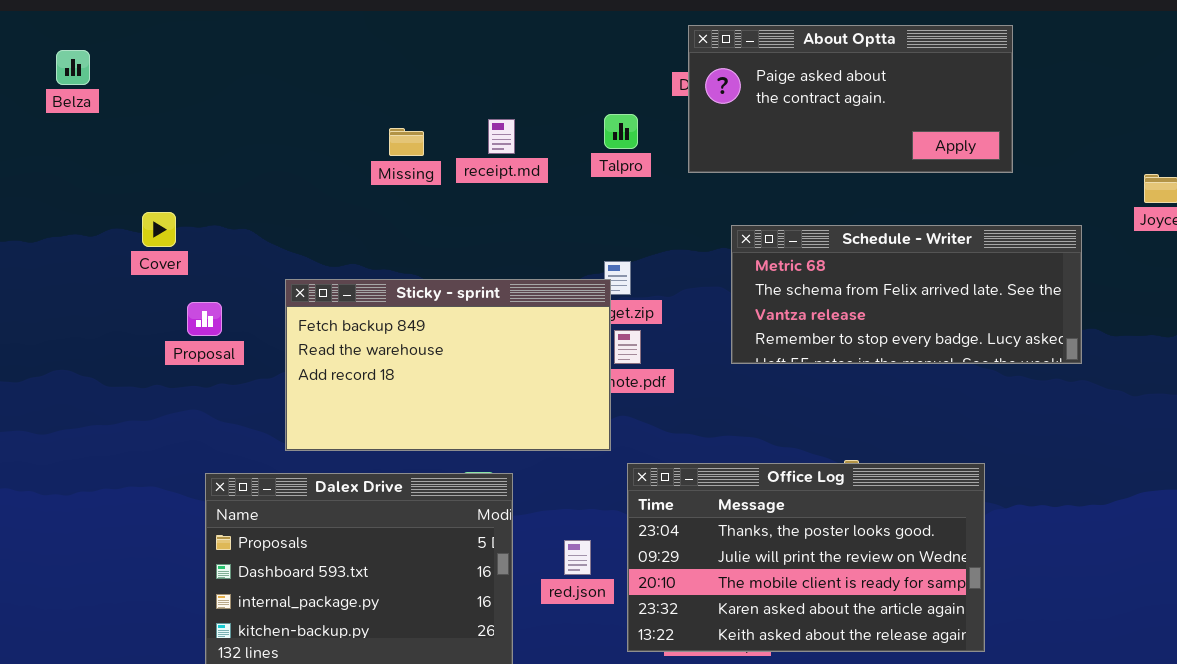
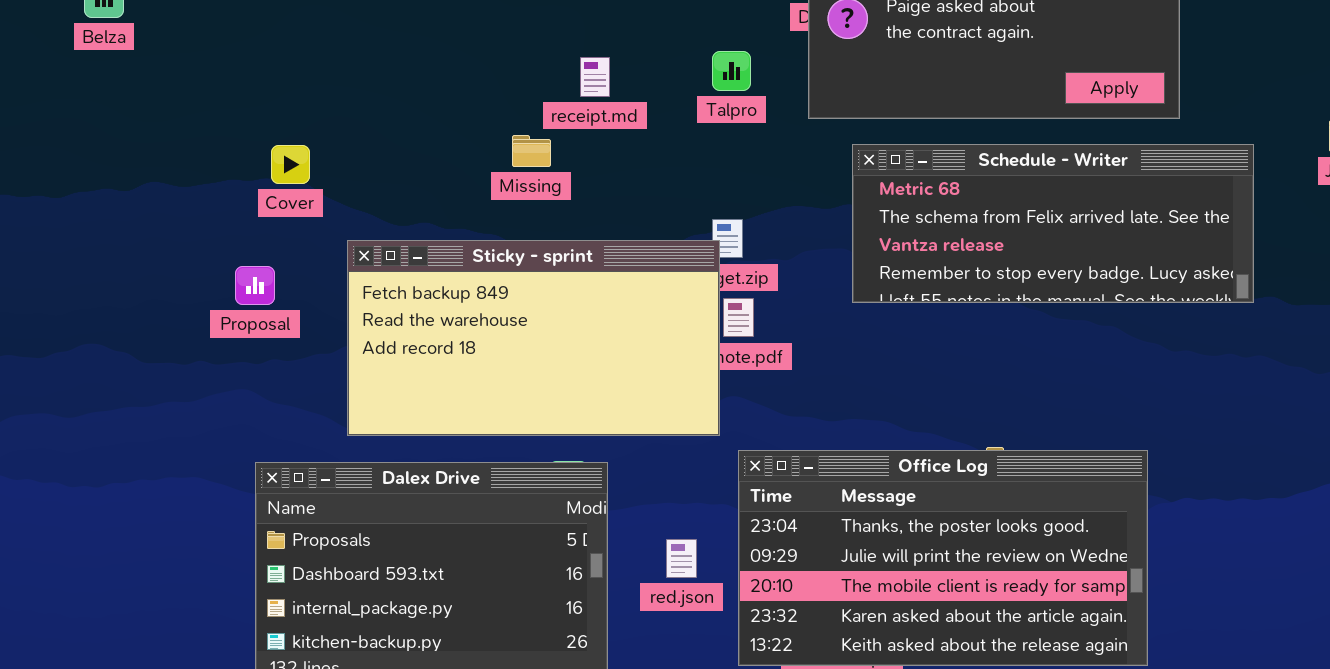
Missing: [389,128,424,156] -> [512,135,551,167], moved
Cover: [142,212,176,247] -> [271,145,310,184], moved
Schedule - Writer: [731,225,1082,364] -> [852,144,1254,303], moved

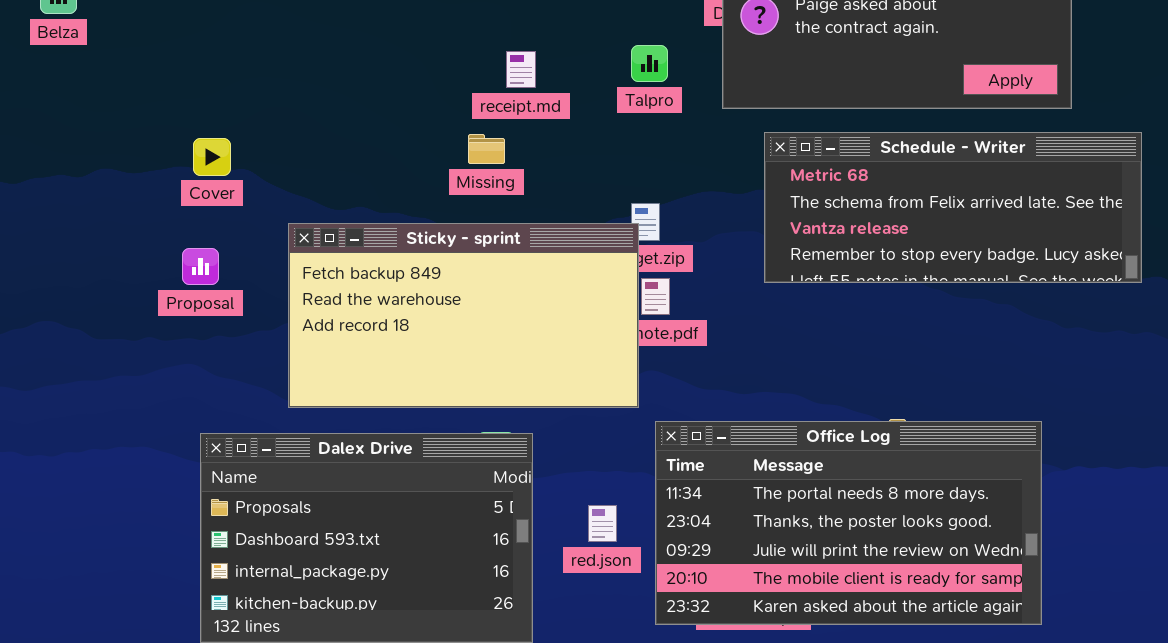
Missing: [512,135,551,167] -> [468,134,505,164], moved
Cover: [271,145,310,184] -> [193,138,231,176], moved
Office Log: [738,450,1148,666] -> [655,421,1042,625], scrolled up 1 row

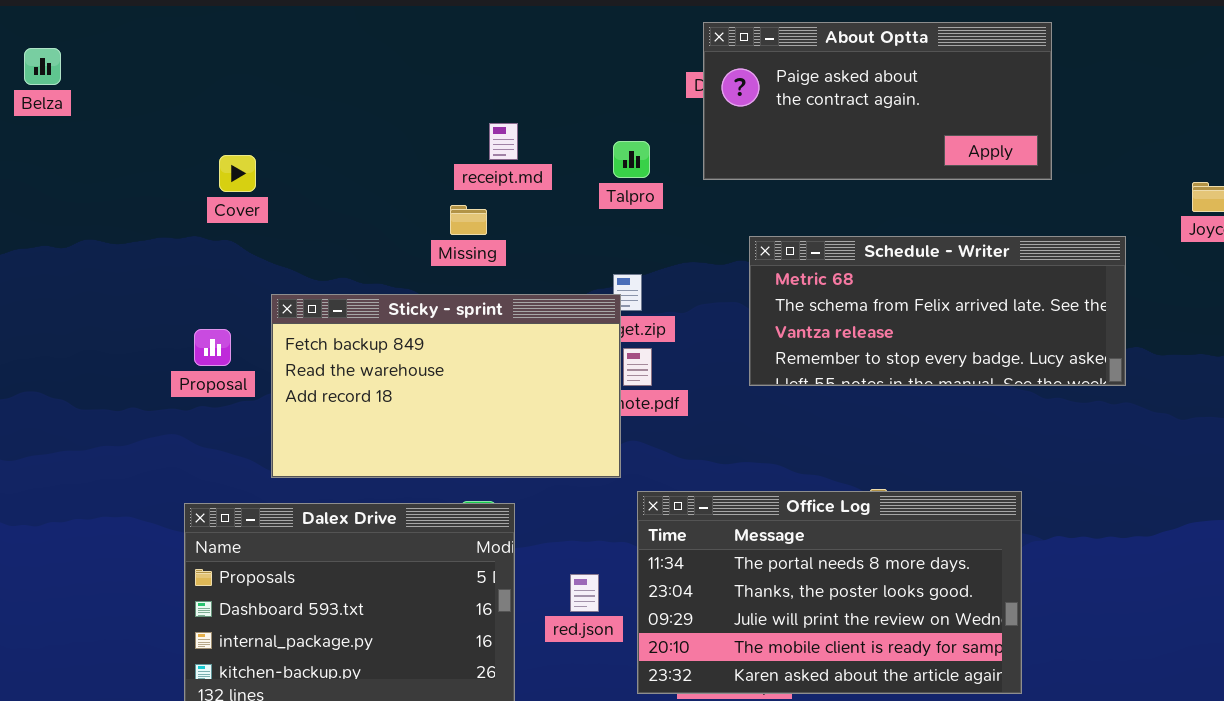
Talpro: [631,45,668,82] -> [613,141,650,178], moved
Schedule - Writer: [764,132,1142,283] -> [749,236,1126,386], moved
Cover: [193,138,231,176] -> [219,155,256,192], moved
Proposal: [182,248,219,285] -> [194,329,231,366], moved

